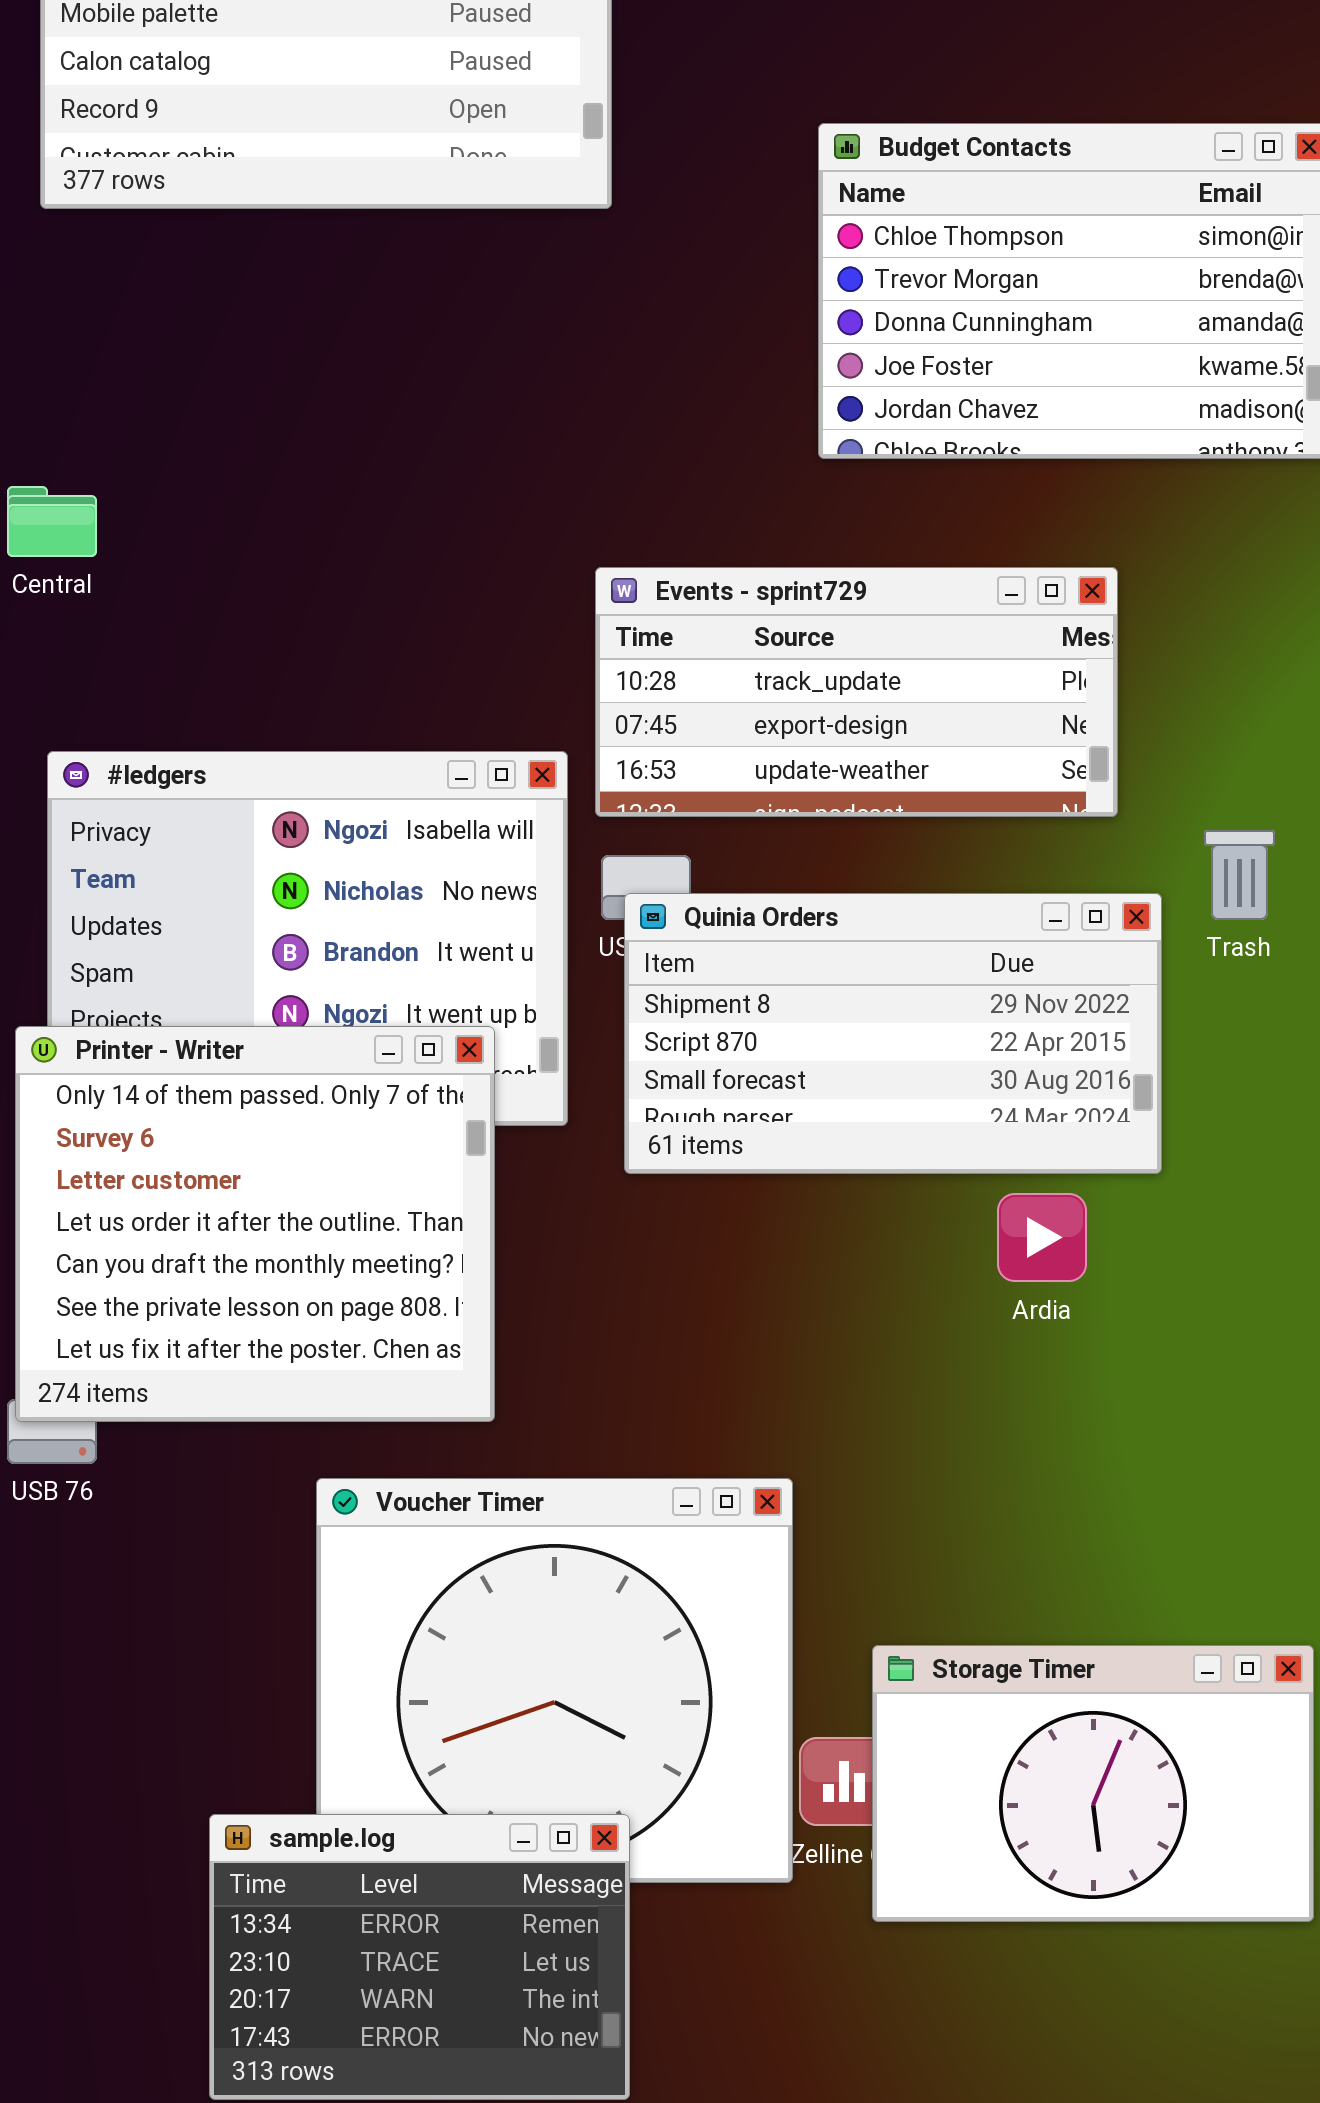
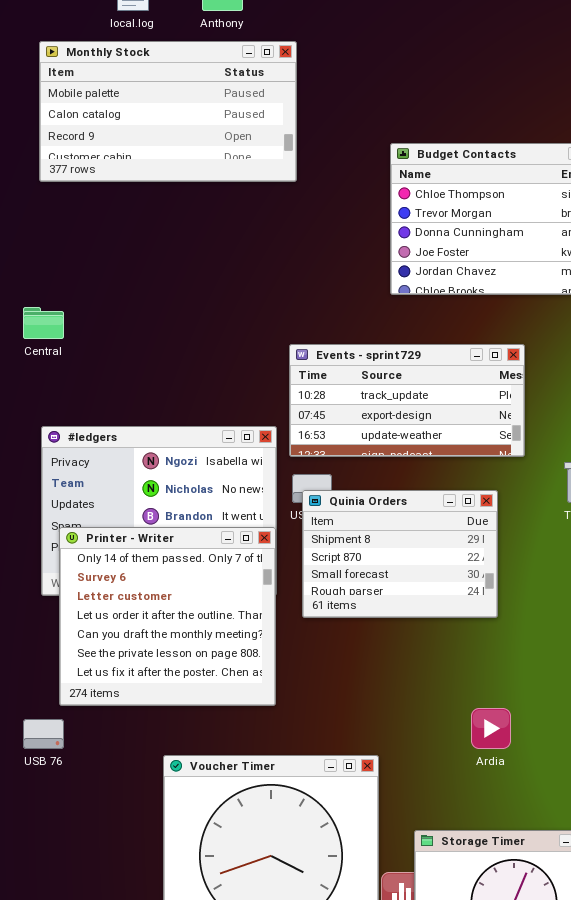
Quinia Orders: [624,893,1162,1174] -> [302,490,498,618], resized
Printer - Writer: [15,1026,495,1422] -> [59,527,276,706], moved
Ardia: [997,1193,1087,1282] -> [471,708,511,749], moved

